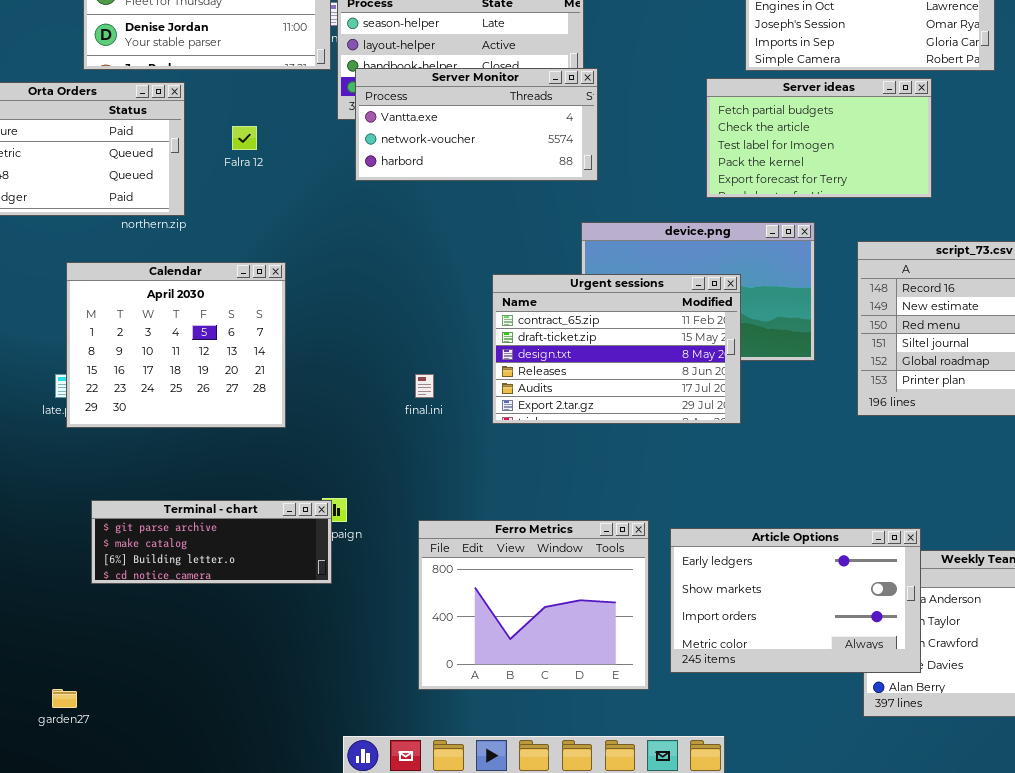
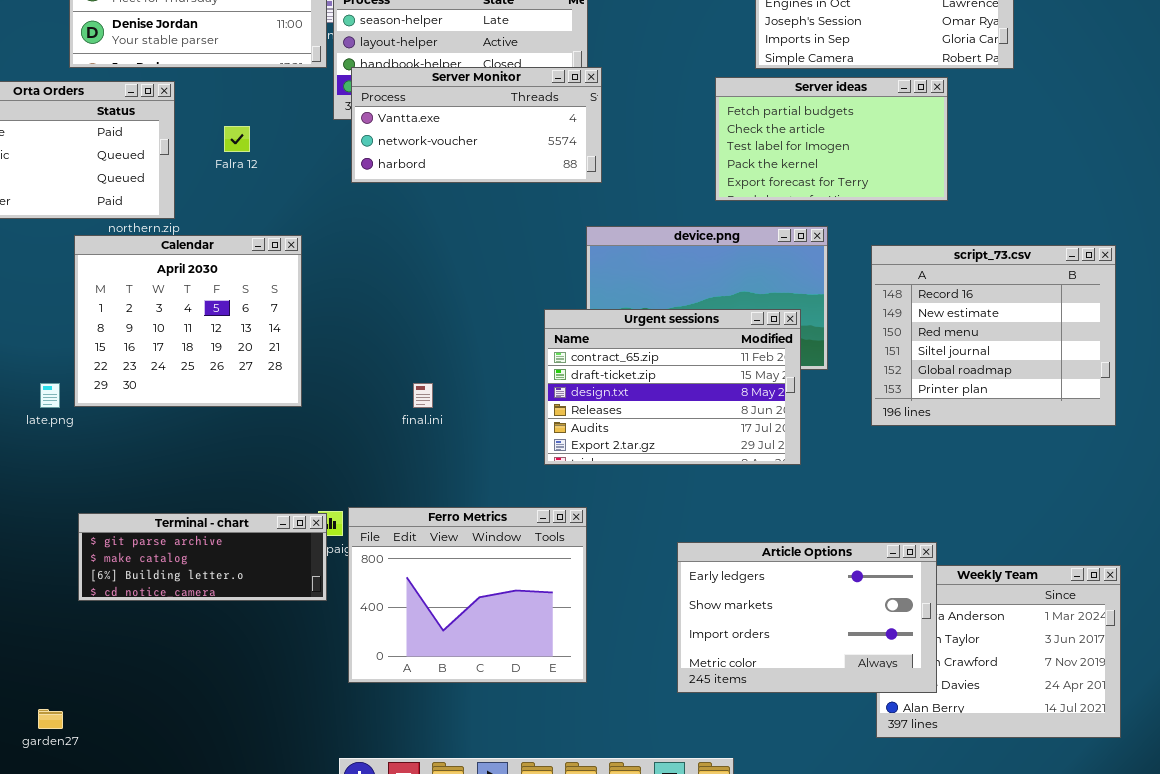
Calendar: [66,262,286,428] -> [74,235,302,407], moved
Urgent sessions: [492,274,741,424] -> [544,309,801,465], moved
Ferro Metrics: [418,520,649,690] -> [348,507,587,683], moved

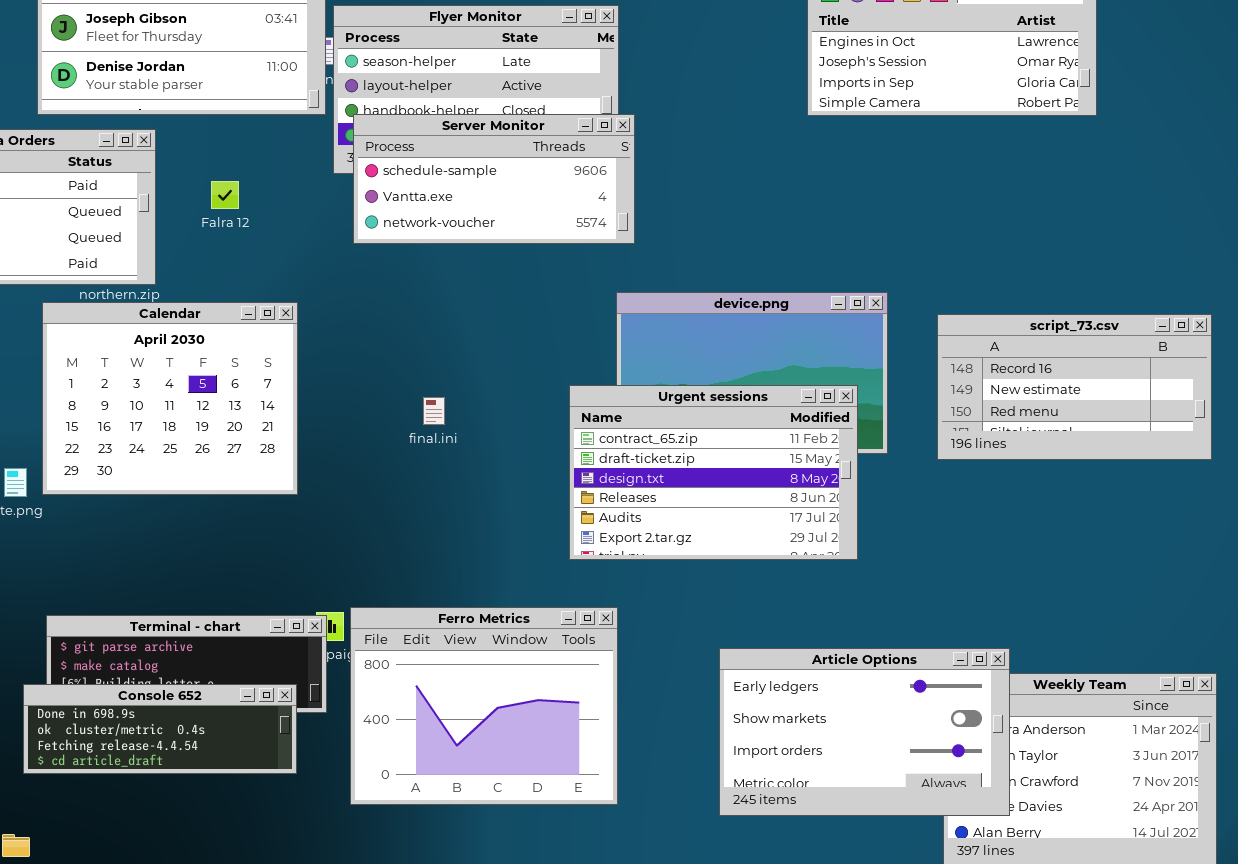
Server Monitor: [351,67,602,183] -> [353,114,635,244], scrolled up 1 row
Server ideas: [715,77,948,201] -> none, closed
script_73.csv: [871,245,1116,426] -> [937,314,1212,460], resized
final.ini: [413,383,433,408] -> [423,397,445,425], moved
Console 652: none -> [23,684,297,774], opened

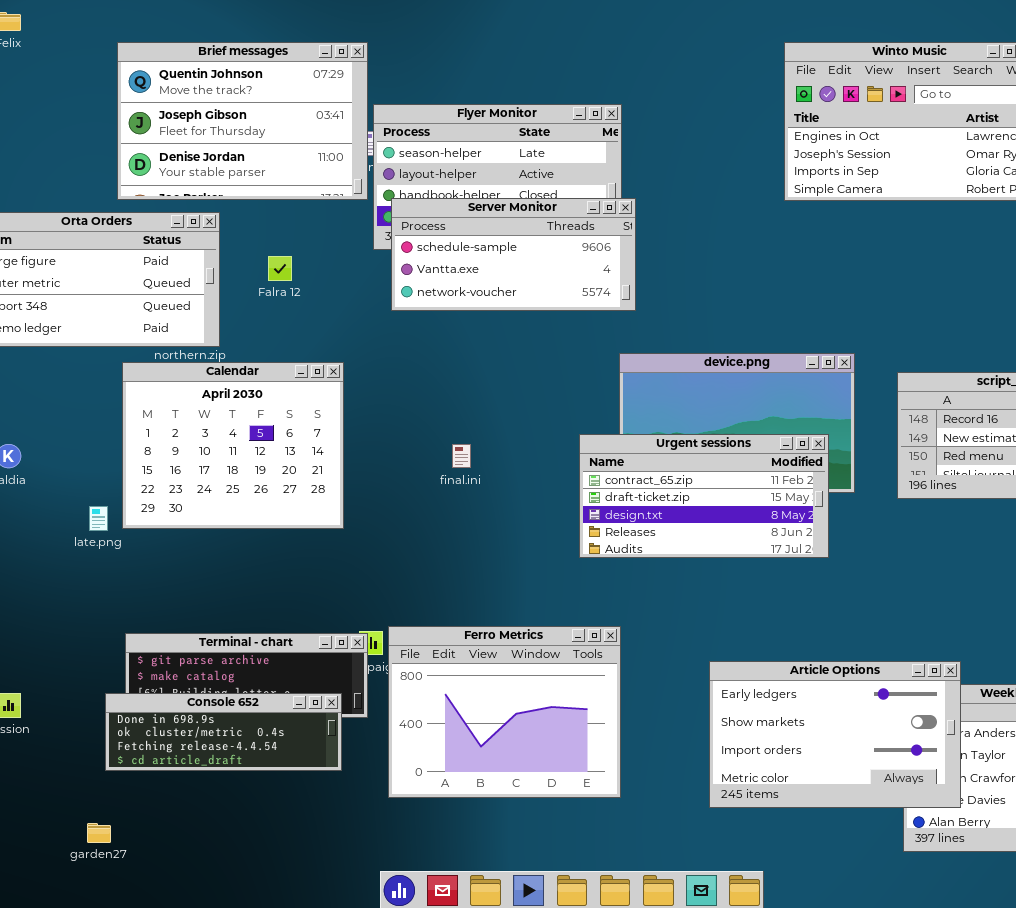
Urgent sessions: [569,385,858,560] -> [579,434,829,558], resized

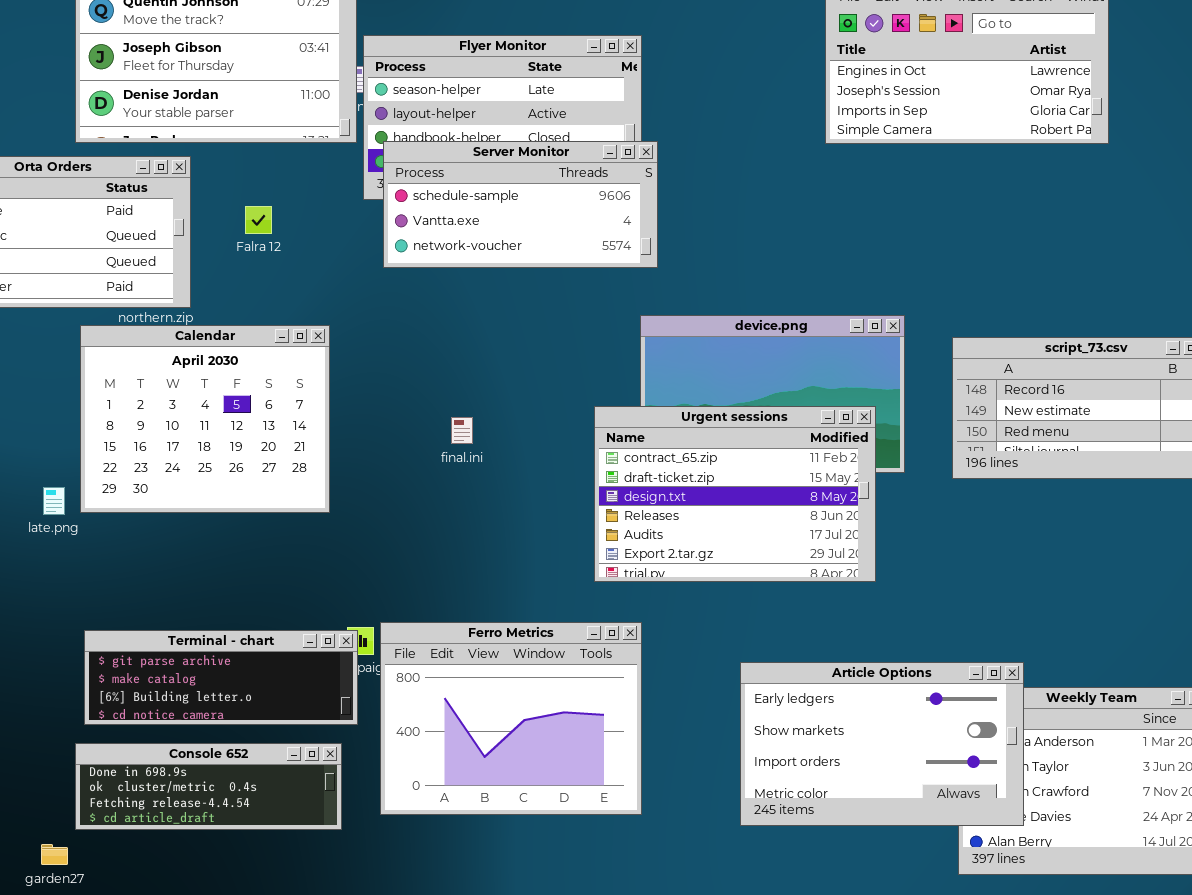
Urgent sessions: [579,434,829,558] -> [594,406,876,582], resized
Console 652: [105,693,342,771] -> [75,743,342,830], moved

